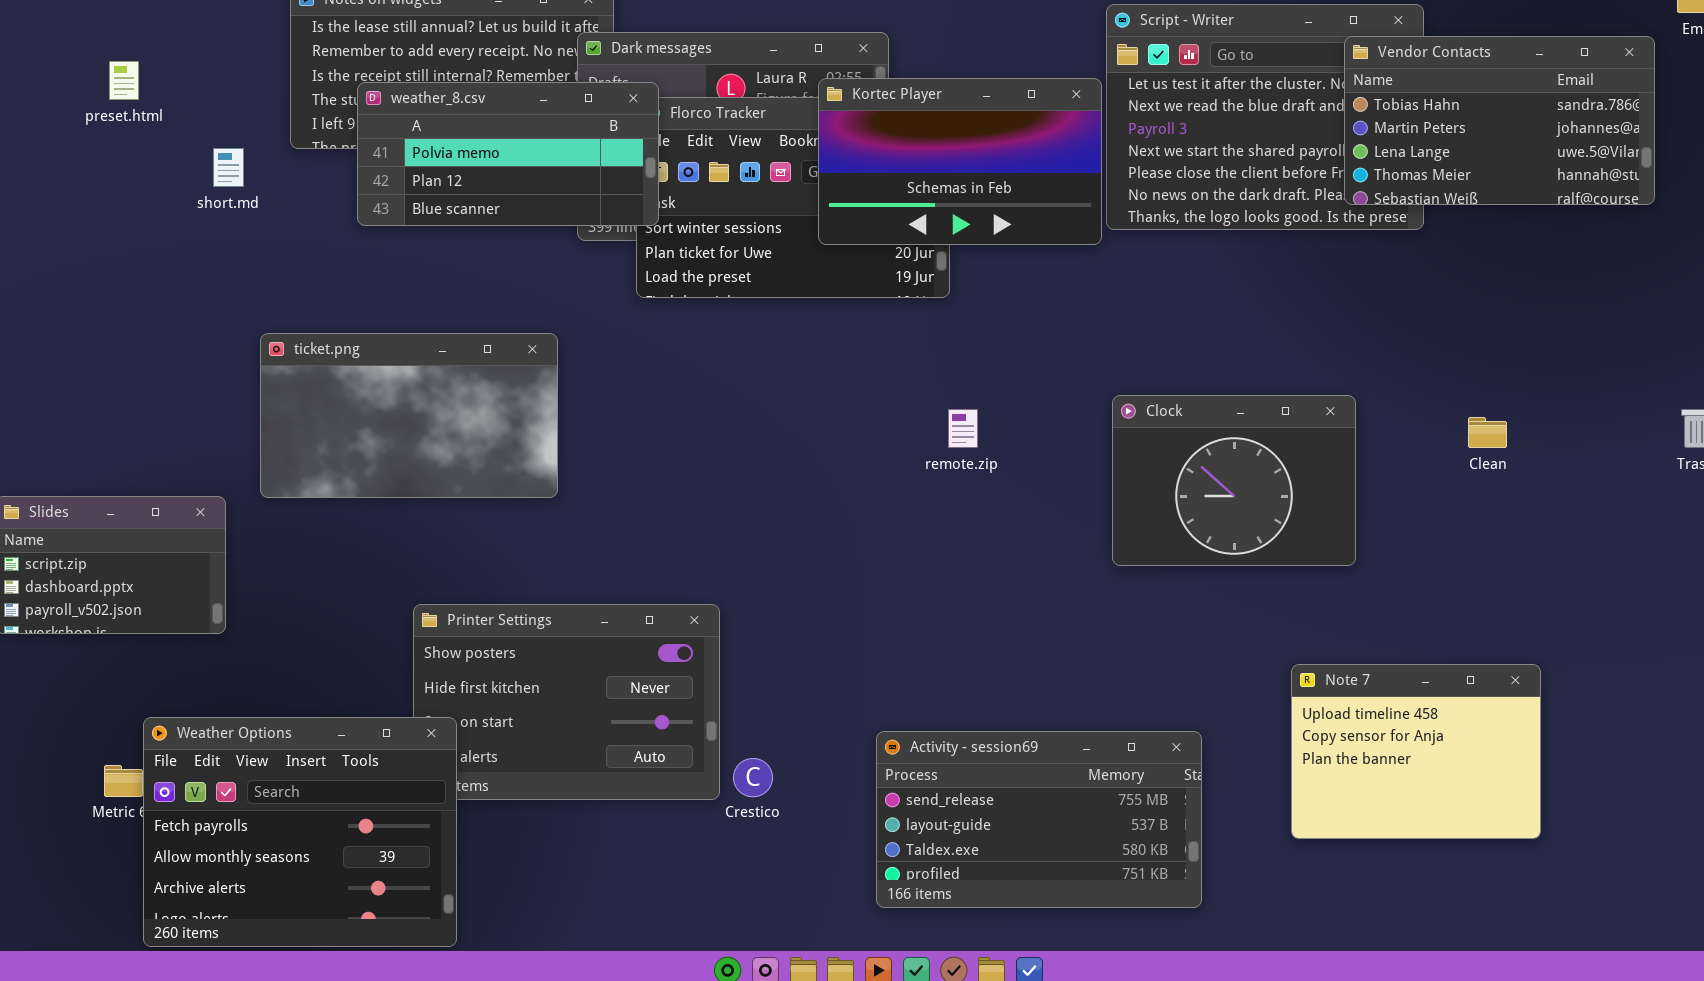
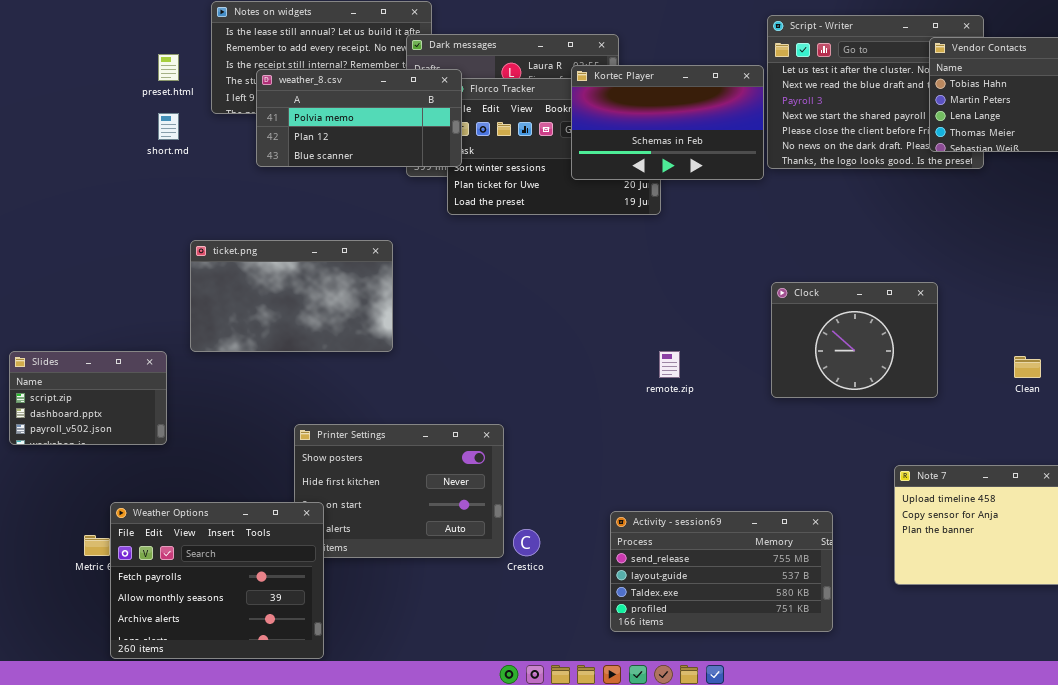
preset.html: [109,61,139,100] -> [158,54,179,81], moved
remote.zip: [948,409,978,448] -> [659,351,680,378], moved
Clean: [1468,417,1507,448] -> [1014,356,1041,378], moved

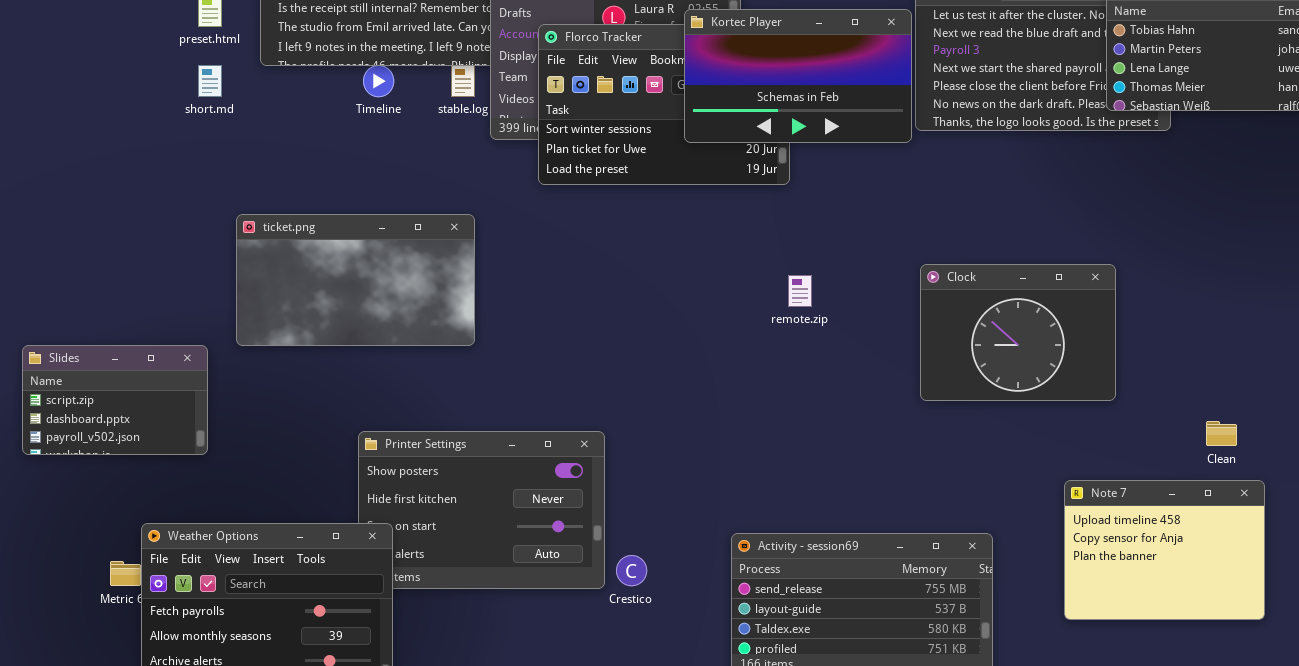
weather_8.csv: [256,69,462,167] -> none, closed
remote.zip: [659,351,680,378] -> [788,275,812,307], moved
Clean: [1014,356,1041,378] -> [1206,421,1237,446], moved

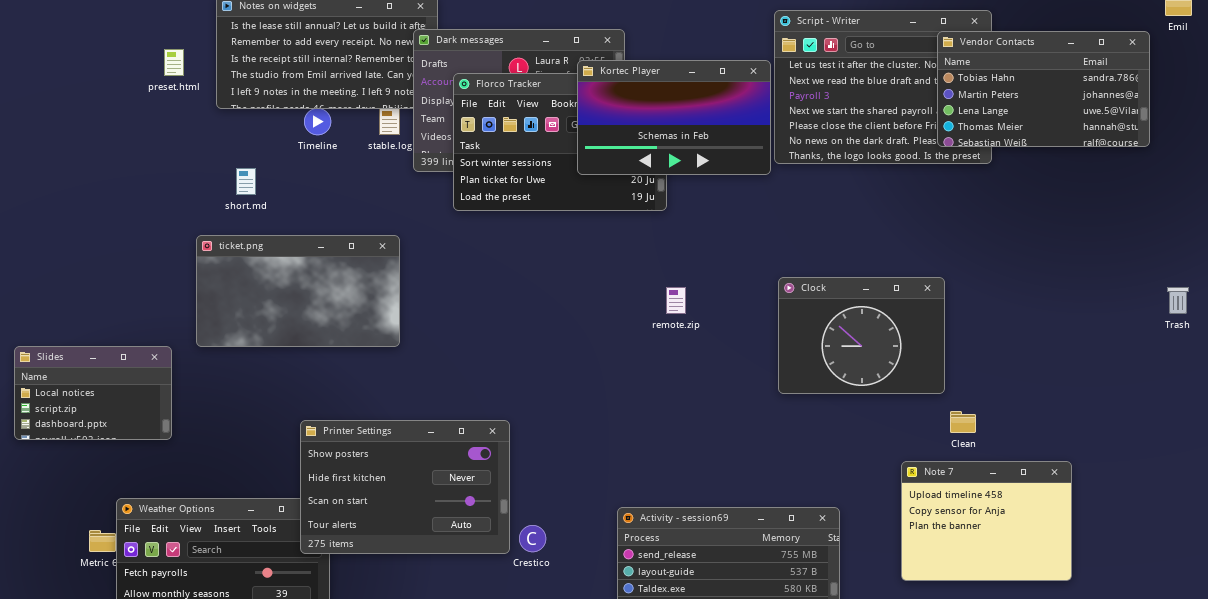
short.md: [198,65,222,97] -> [236,168,256,195], moved
Slides: [22,345,208,455] -> [14,346,172,440], scrolled up 1 row
Clean: [1206,421,1237,446] -> [950,411,976,433], moved
Printer Settings: [358,431,605,589] -> [300,420,510,554], raised

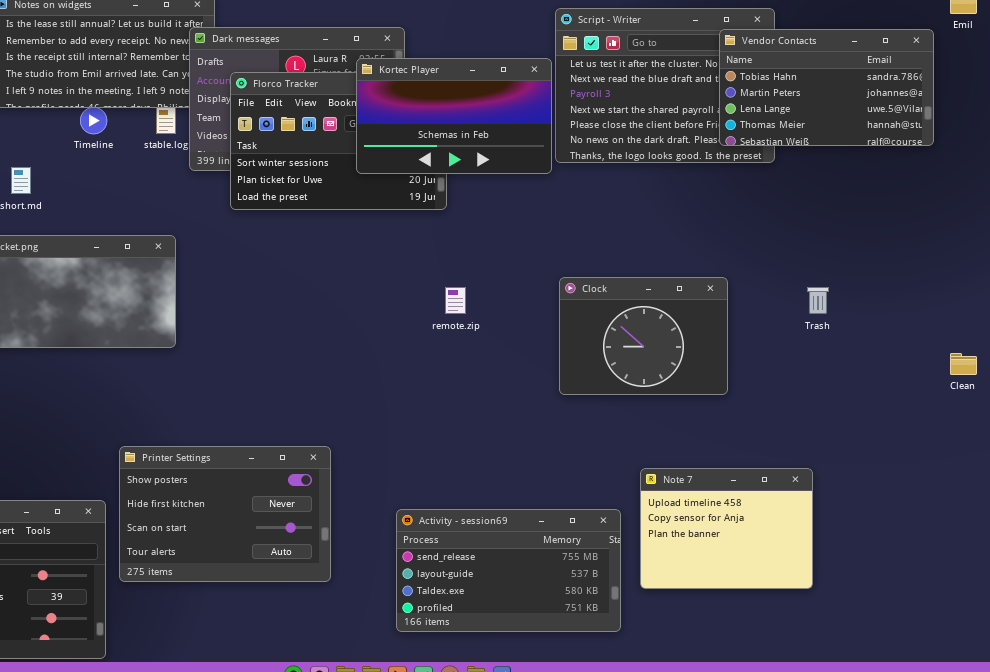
Trash: [1167,287,1189,314] -> [807,287,829,314], moved
Clean: [950,411,976,433] -> [950,353,977,375], moved
Printer Settings: [300,420,510,554] -> [119,446,331,582], moved
Note 7: [901,461,1072,581] -> [640,468,813,589], moved

